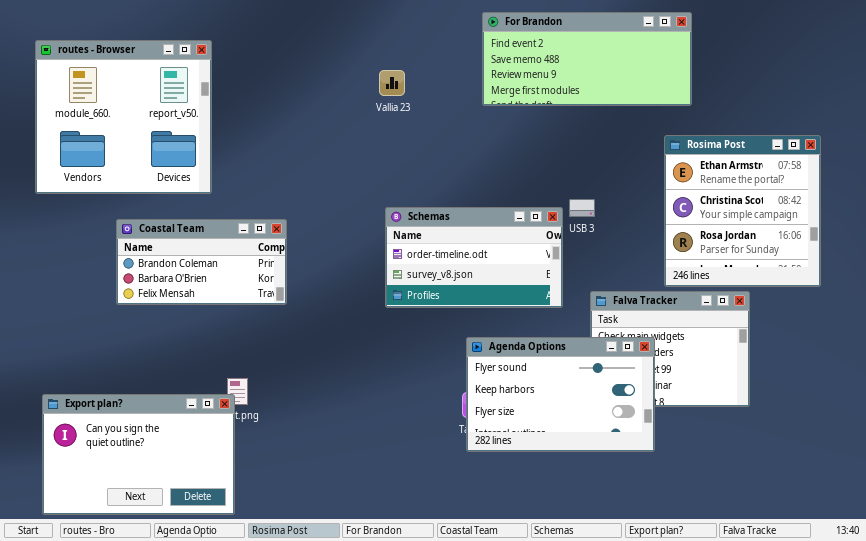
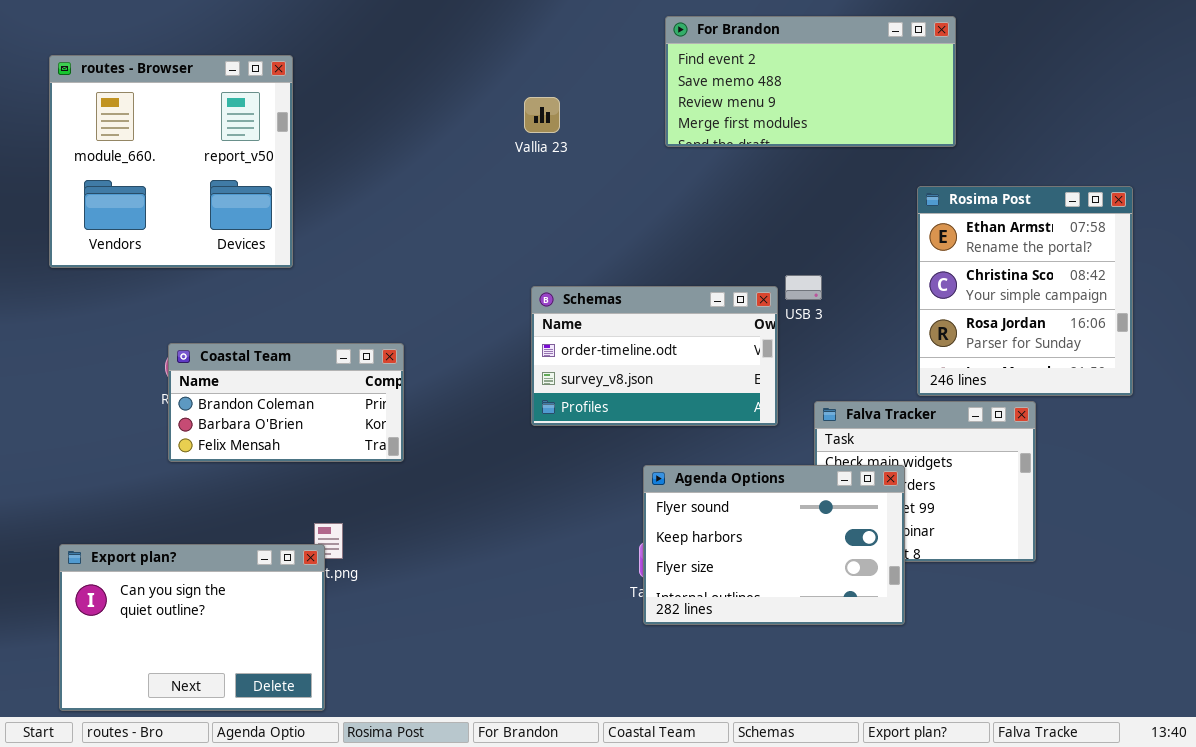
Coastal Team: [116,219,287,305] -> [168,343,404,462], moved

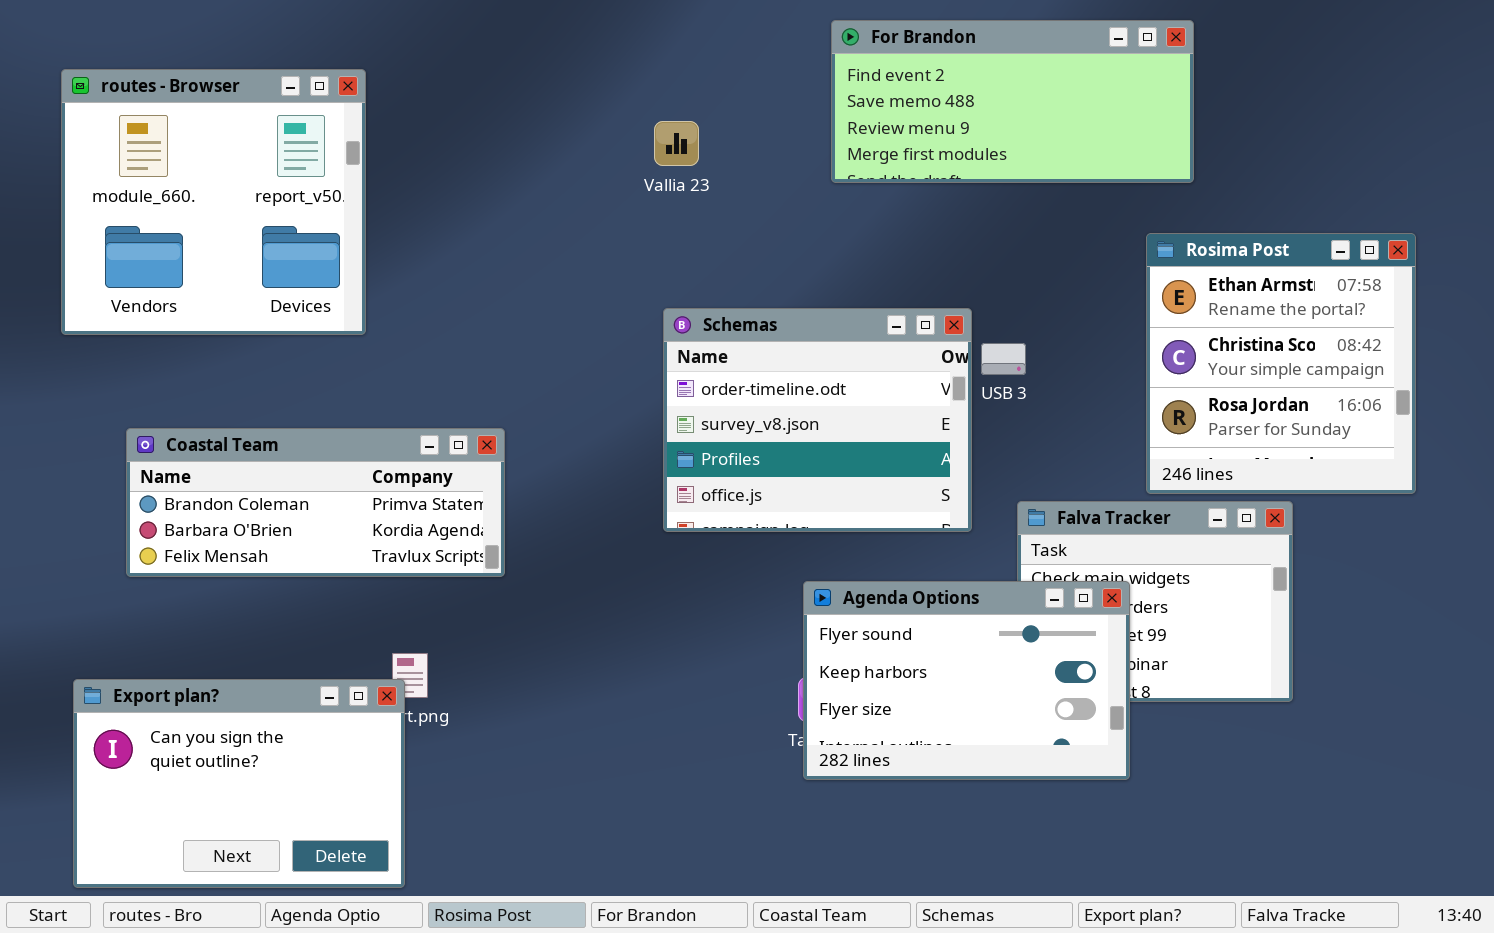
Schemas: [531,286,778,426] -> [663,308,972,532], resized
Coastal Team: [168,343,404,462] -> [126,428,505,577], resized

